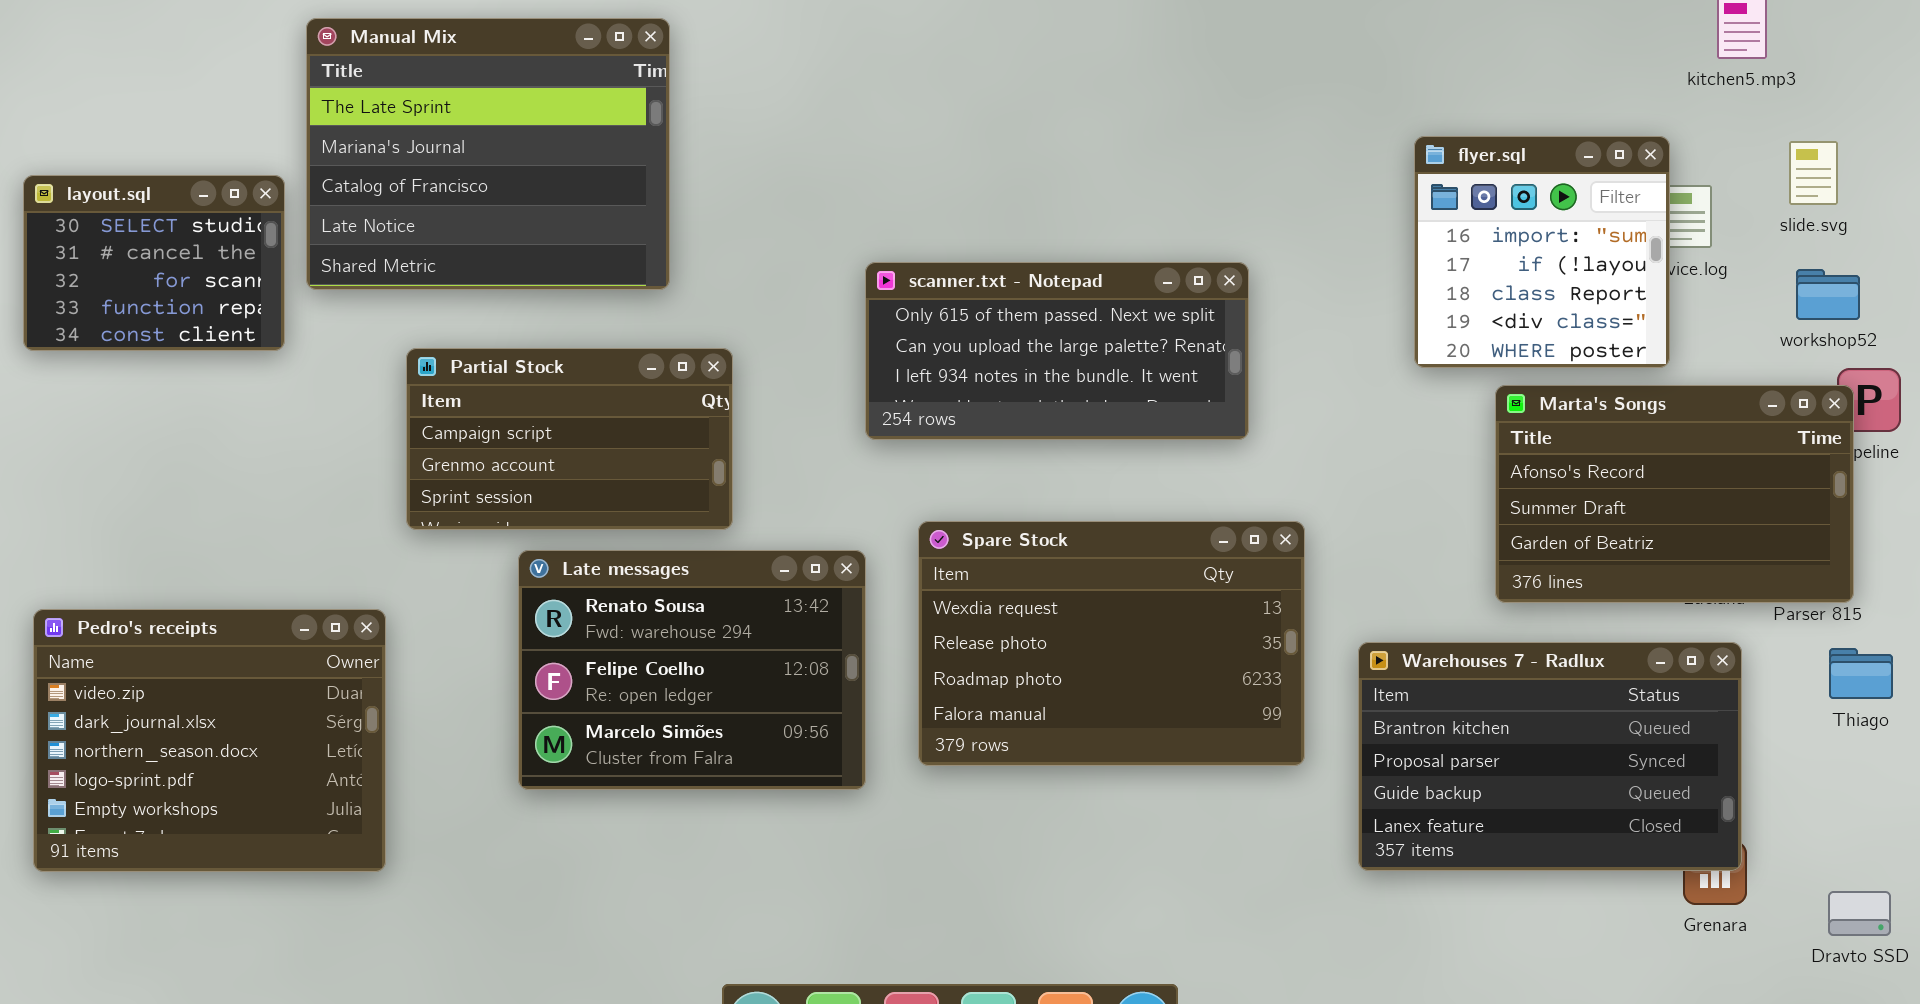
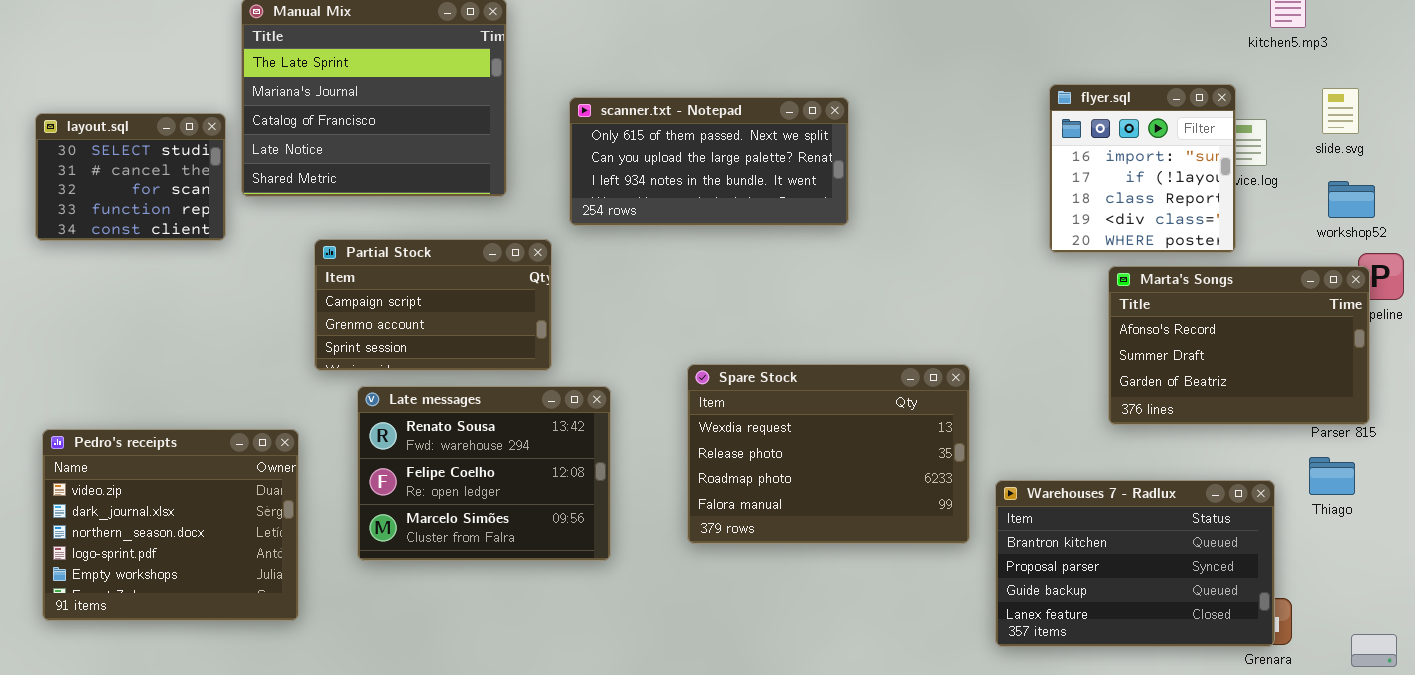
scanner.txt - Notepad: [865,262,1249,440] -> [569,97,849,226], moved
Late messages: [518,550,866,790] -> [357,386,611,561], moved
Warehouses 7 - Radlux: [1358,642,1742,871] -> [995,480,1275,647], moved
Thiago: [1829,648,1893,699] -> [1309,457,1355,495], moved

